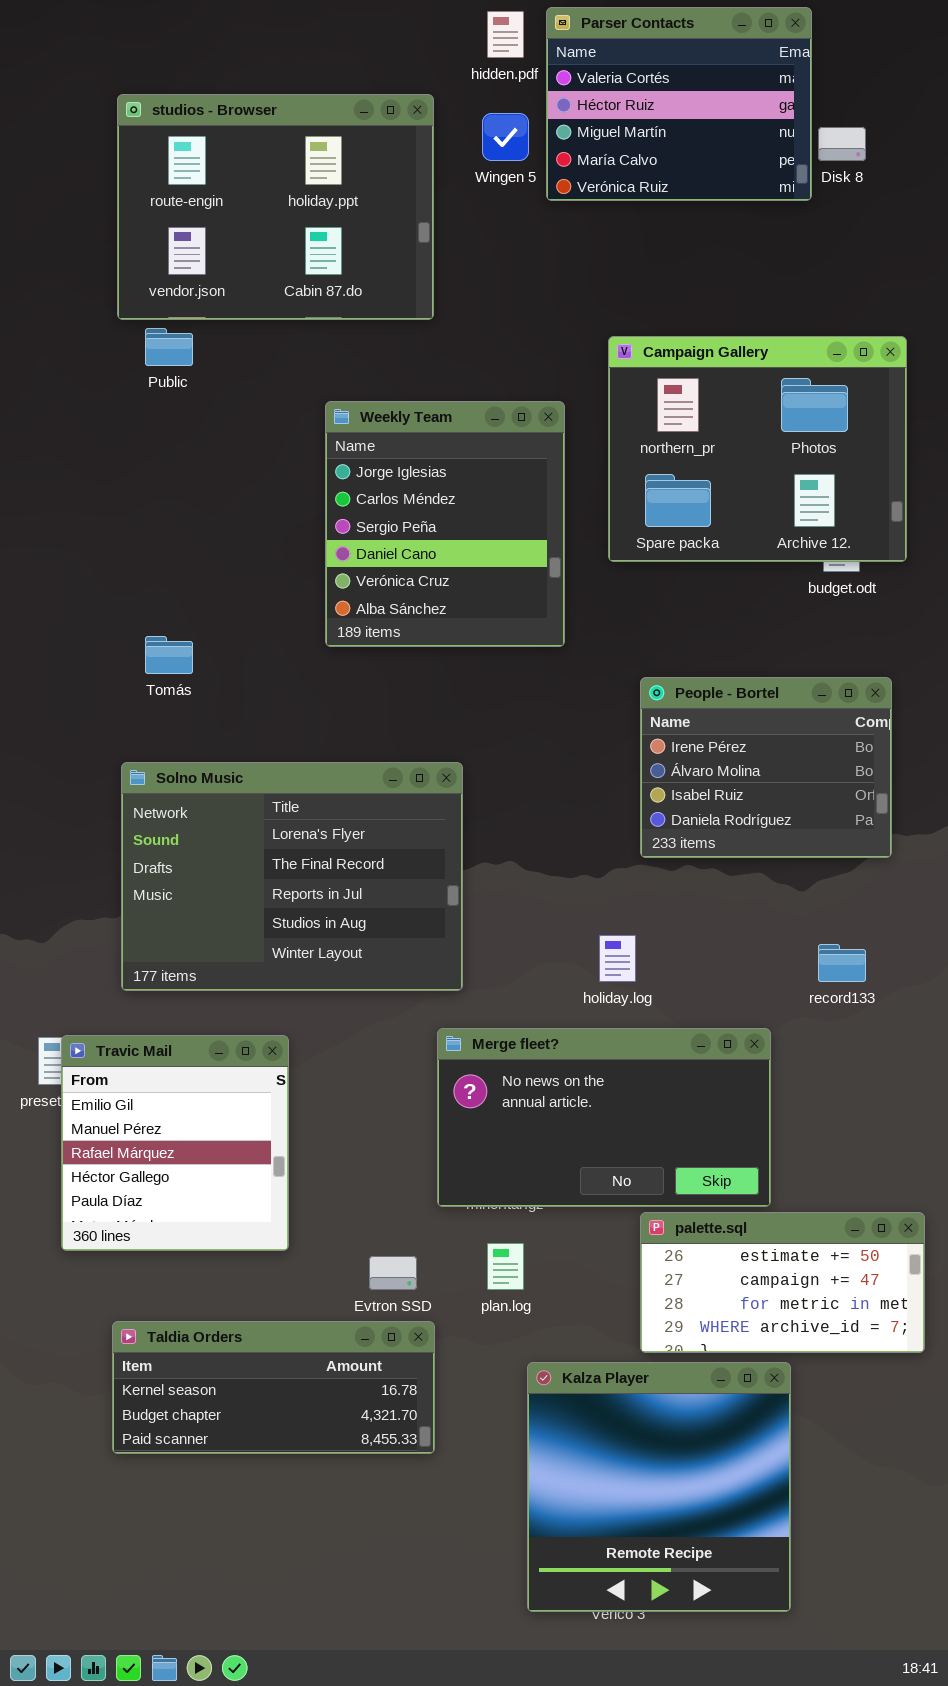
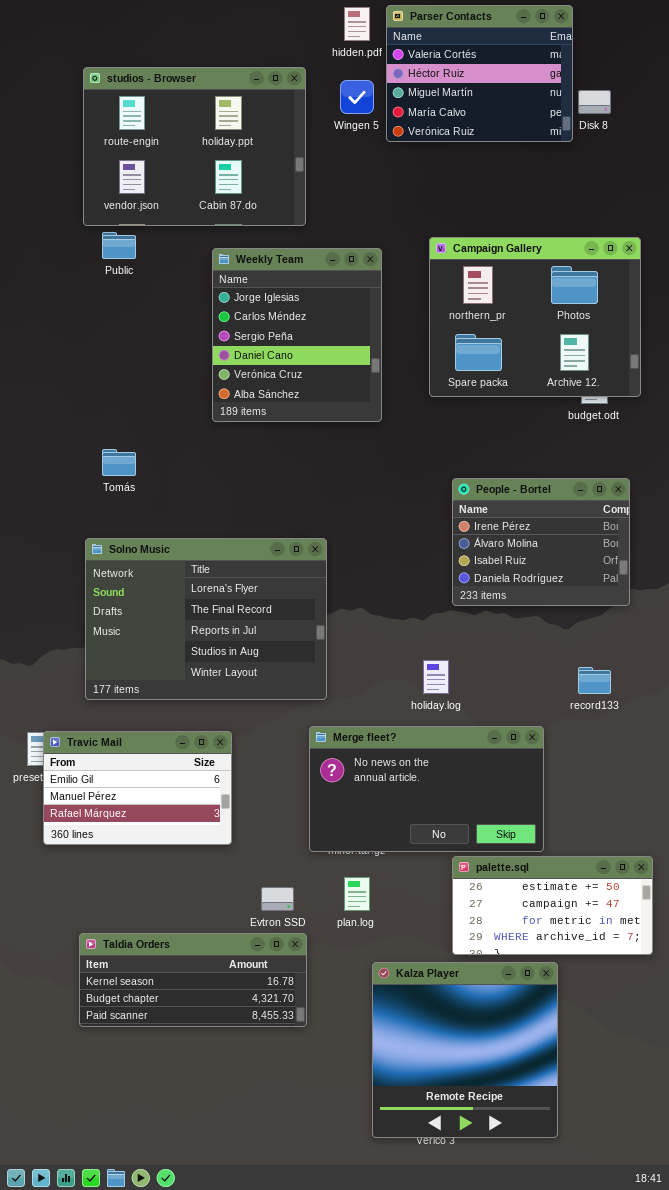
Weekly Team: [325,401,565,647] -> [212,248,382,422], moved
Travic Mail: [61,1035,289,1251] -> [43,731,232,845], resized

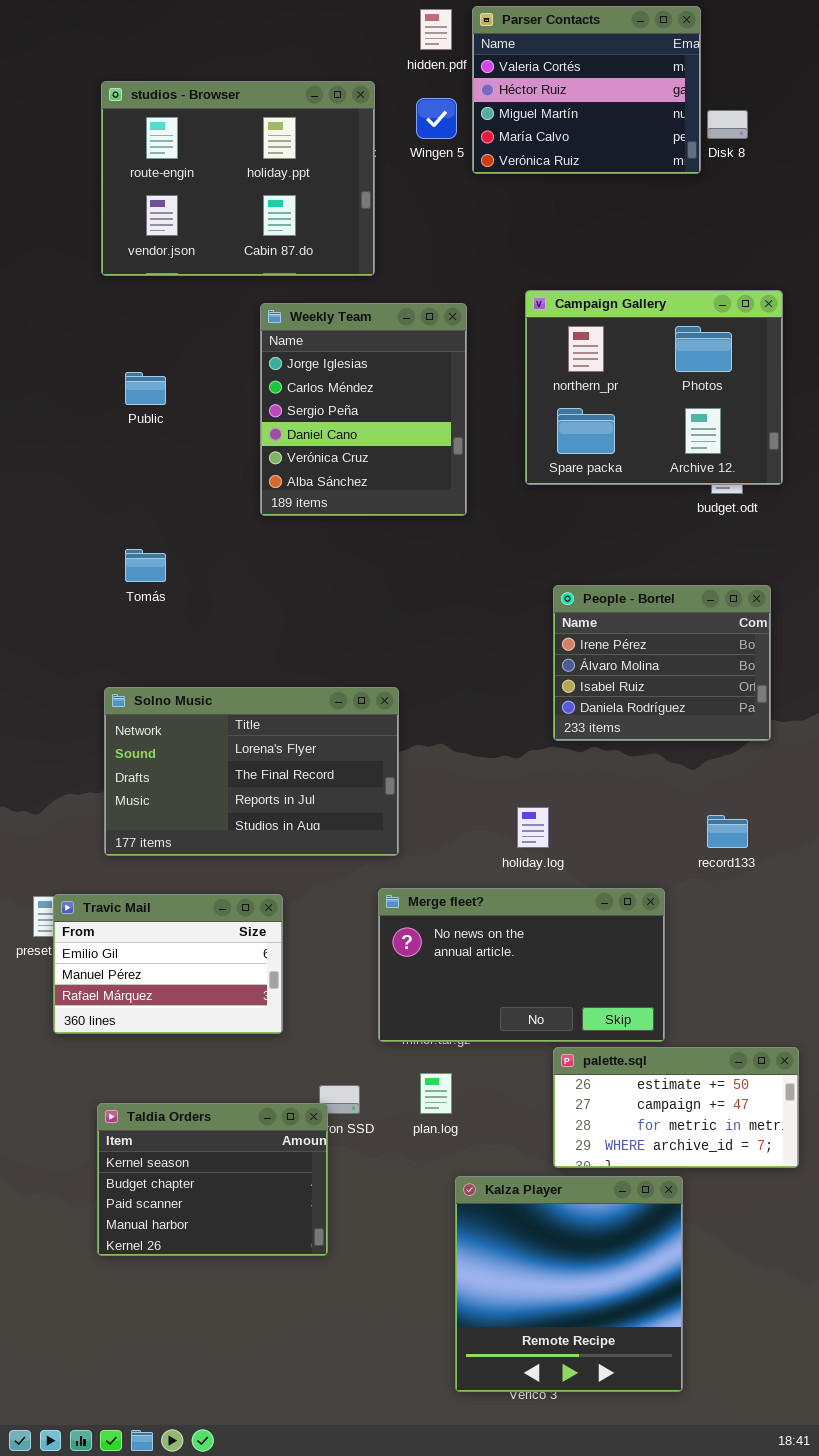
Public: [102,232,136,259] -> [125,372,166,405], moved
Solno Music: [85,538,327,700] -> [104,687,399,856], resized
Taldia Orders: [79,933,307,1027] -> [97,1103,328,1256], resized

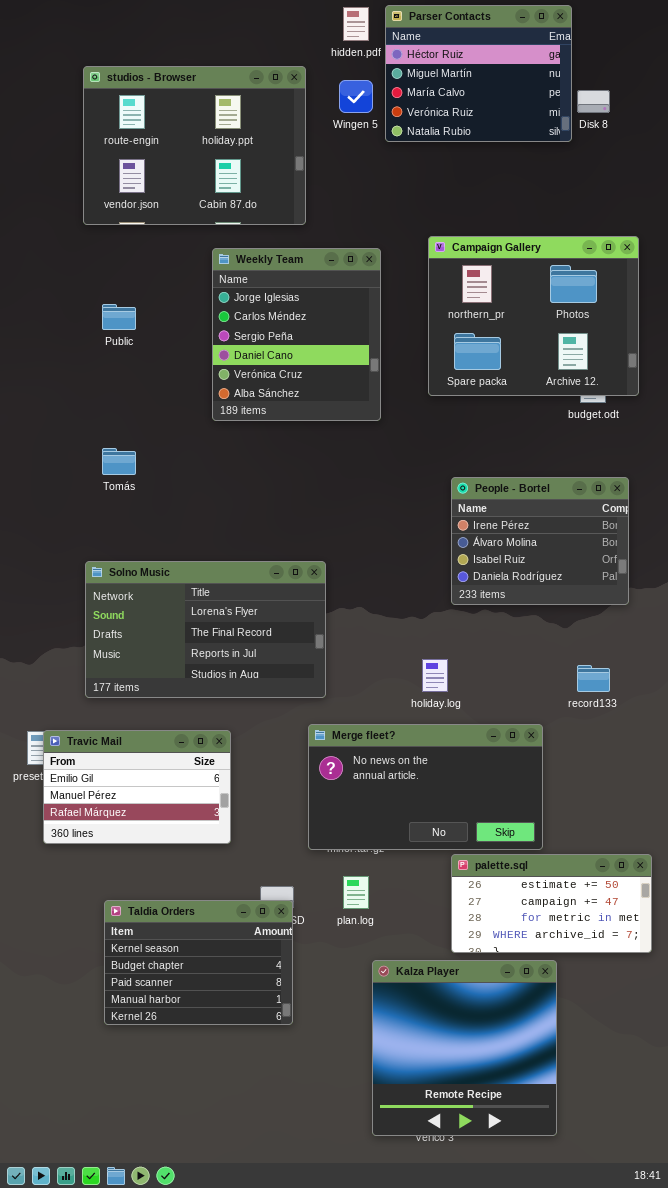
Parser Contacts: [472,6,701,174] -> [385,5,572,142], scrolled down 1 row
Taldia Orders: [97,1103,328,1256] -> [104,900,293,1025], moved

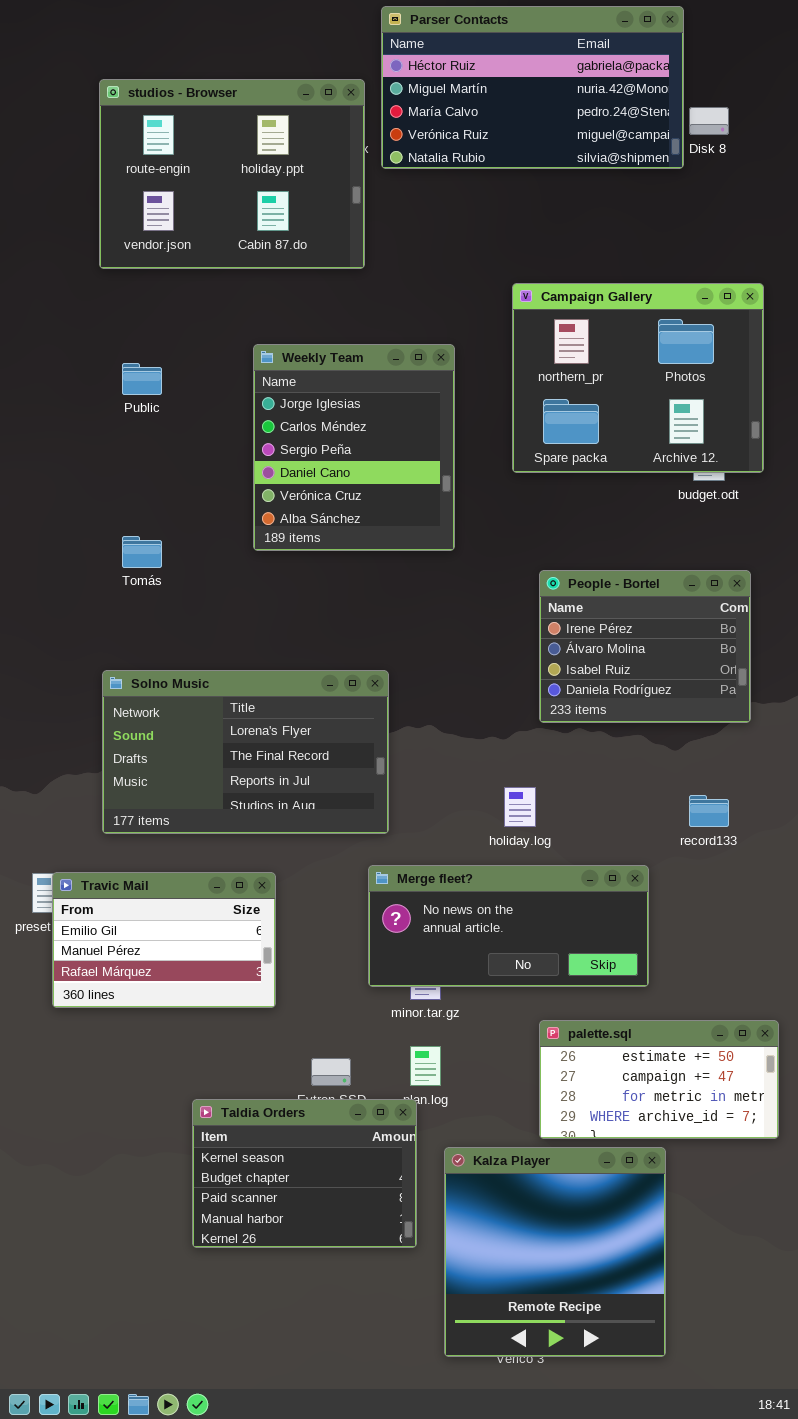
Parser Contacts: [385,5,572,142] -> [381,6,684,169], resized
Weekly Team: [212,248,381,421] -> [253,344,455,551], moved
Merge fleet?: [308,724,543,850] -> [368,865,649,987], resized
Taldia Orders: [104,900,293,1025] -> [192,1099,417,1248], moved

